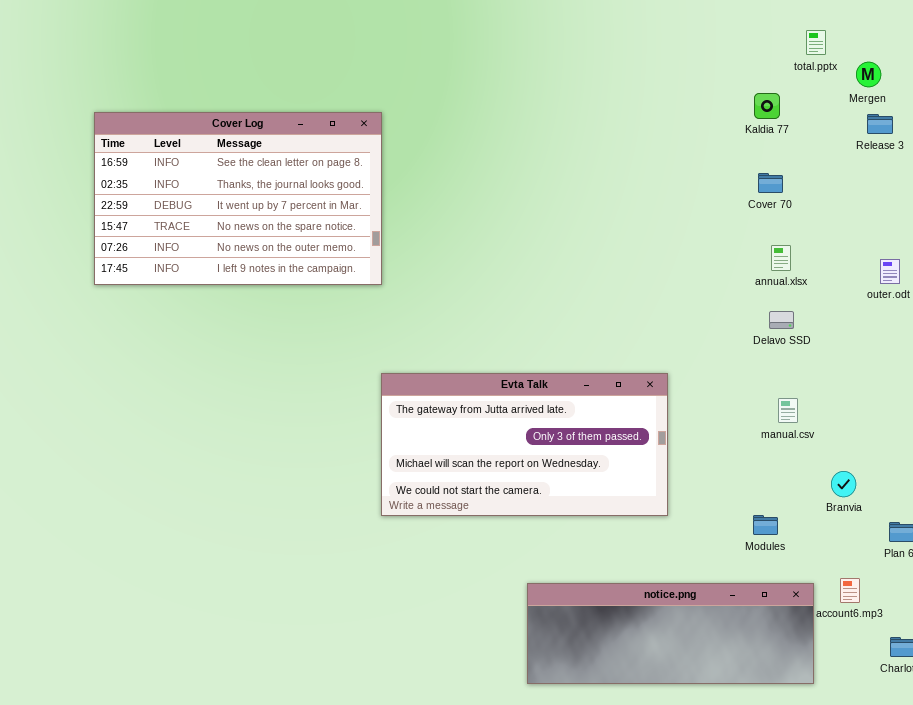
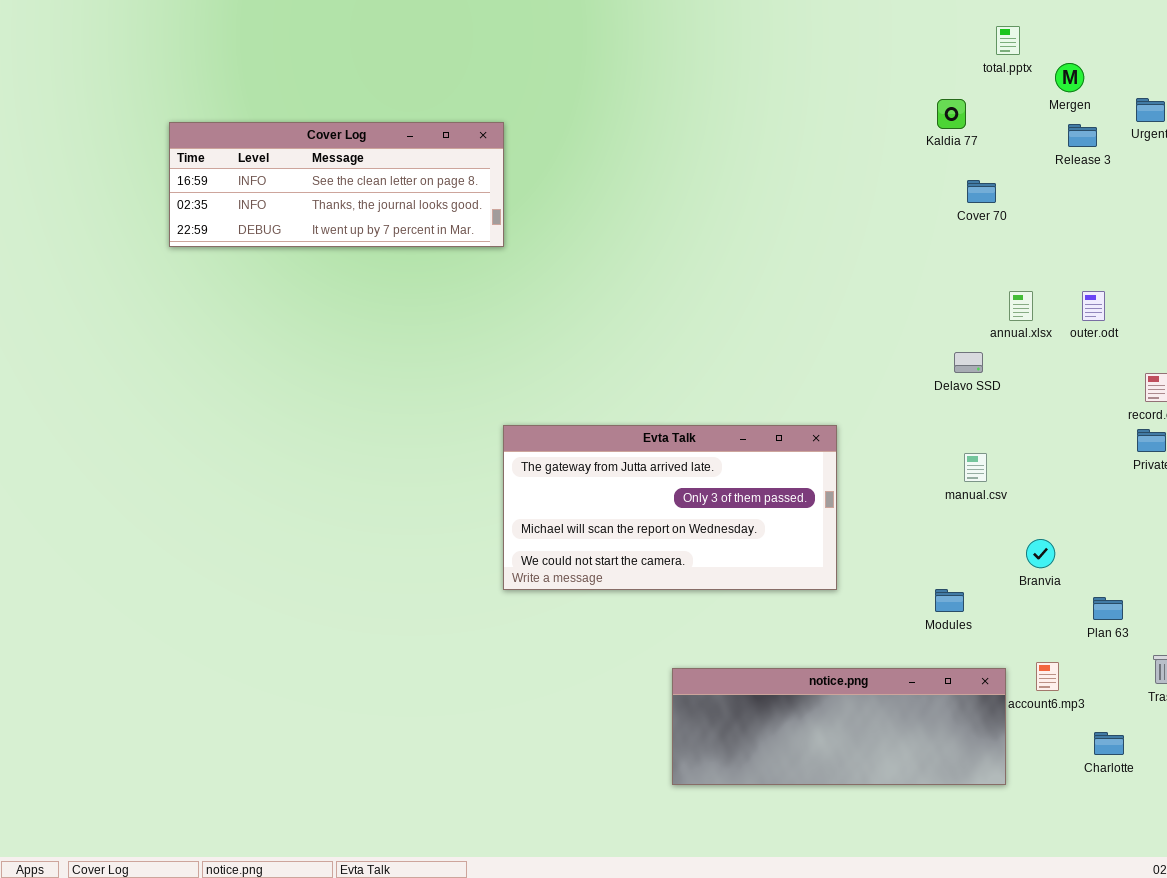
Cover Log: [94,112,382,285] -> [169,122,504,247], resized
Cover 70: [758,173,783,193] -> [967,180,996,203], moved
annual.xlsx: [771,245,791,271] -> [1009,291,1033,321], moved

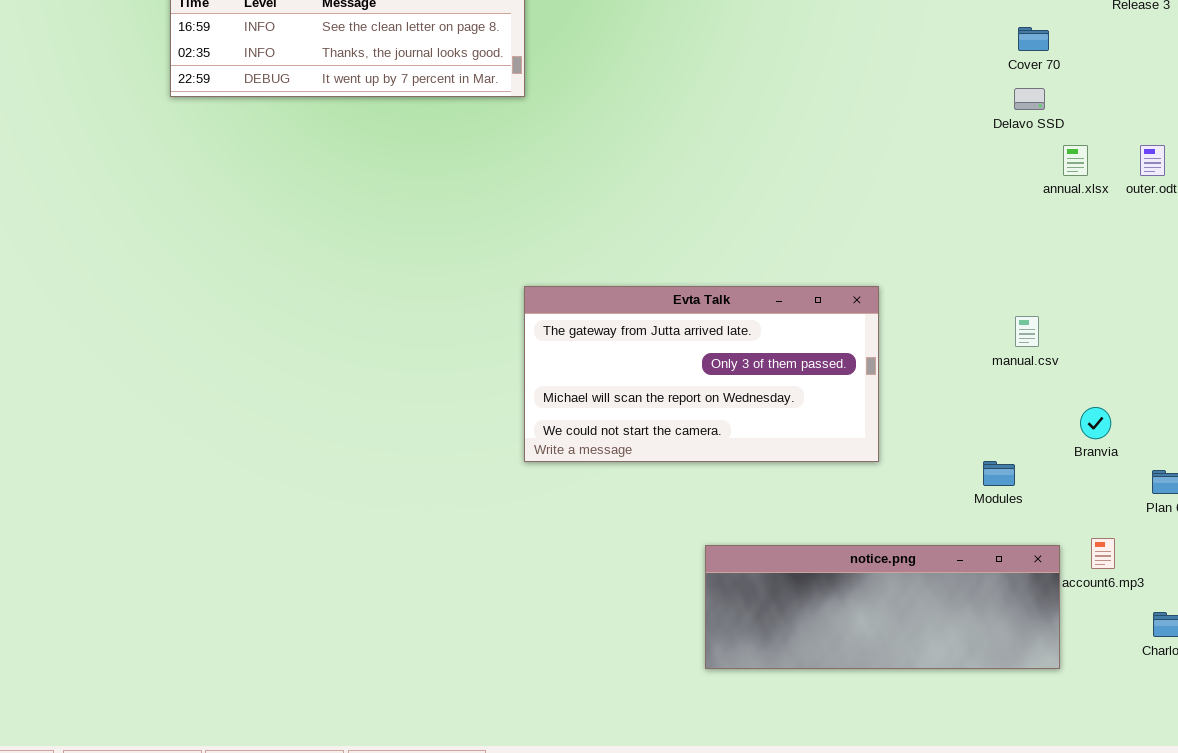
Delavo SSD: [954,352,983,373] -> [1014,88,1045,110], moved

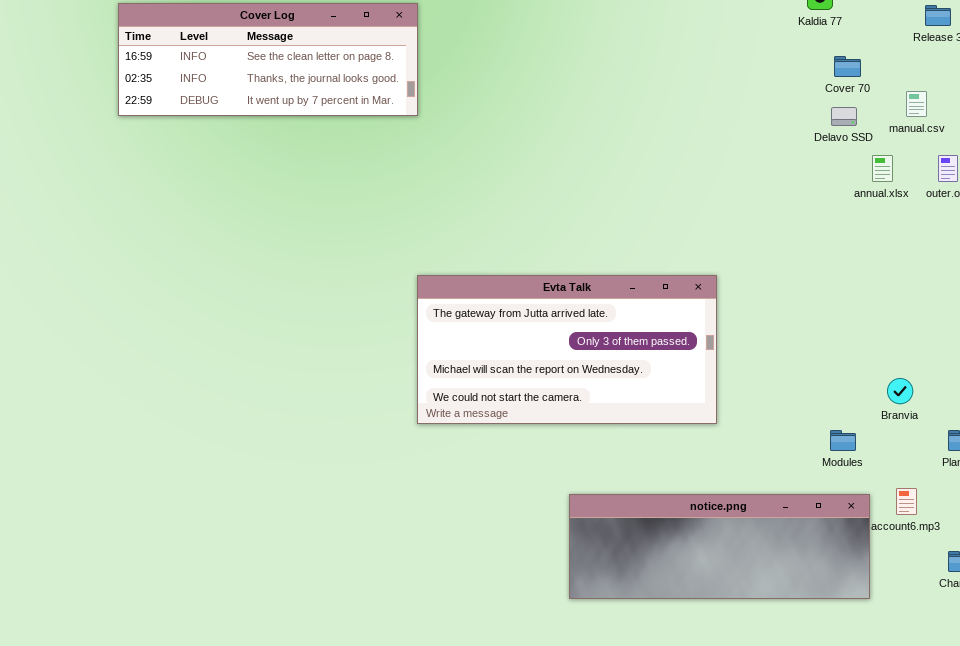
manual.csv: [1015,316,1039,347] -> [906,91,927,117], moved
Modules: [983,461,1015,486] -> [830,430,856,451], moved

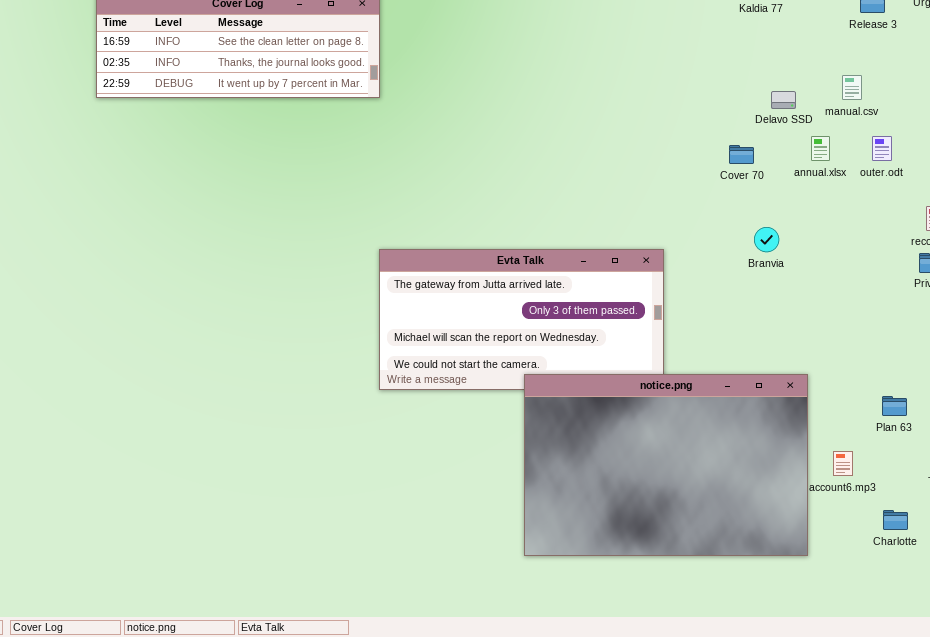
Cover 70: [834,56,861,77] -> [729,145,754,164], moved
Branvia: [887,378,913,404] -> [754,227,779,252], moved
notice.png: [569,494,870,599] -> [524,374,808,556], resized

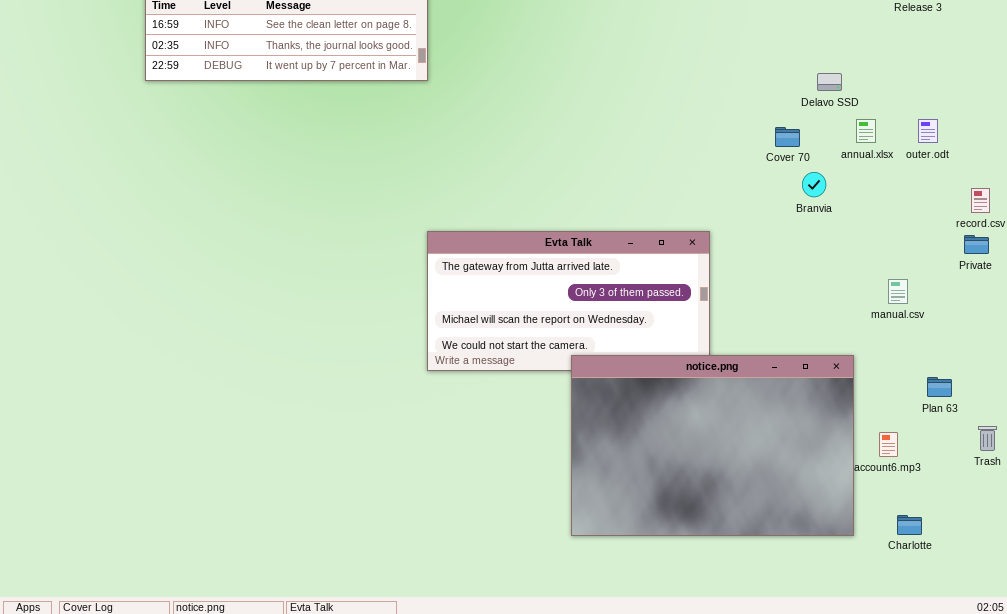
manual.csv: [842,75,862,100] -> [888,279,908,304], moved
Branvia: [754,227,779,252] -> [802,172,826,197], moved
Charlotte: [883,510,908,530] -> [897,515,922,535], moved

